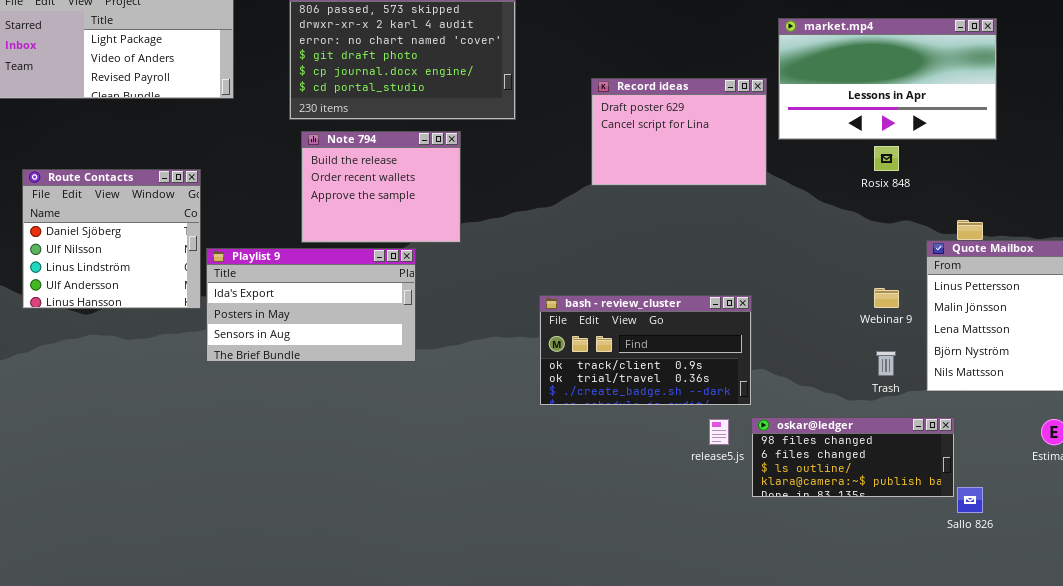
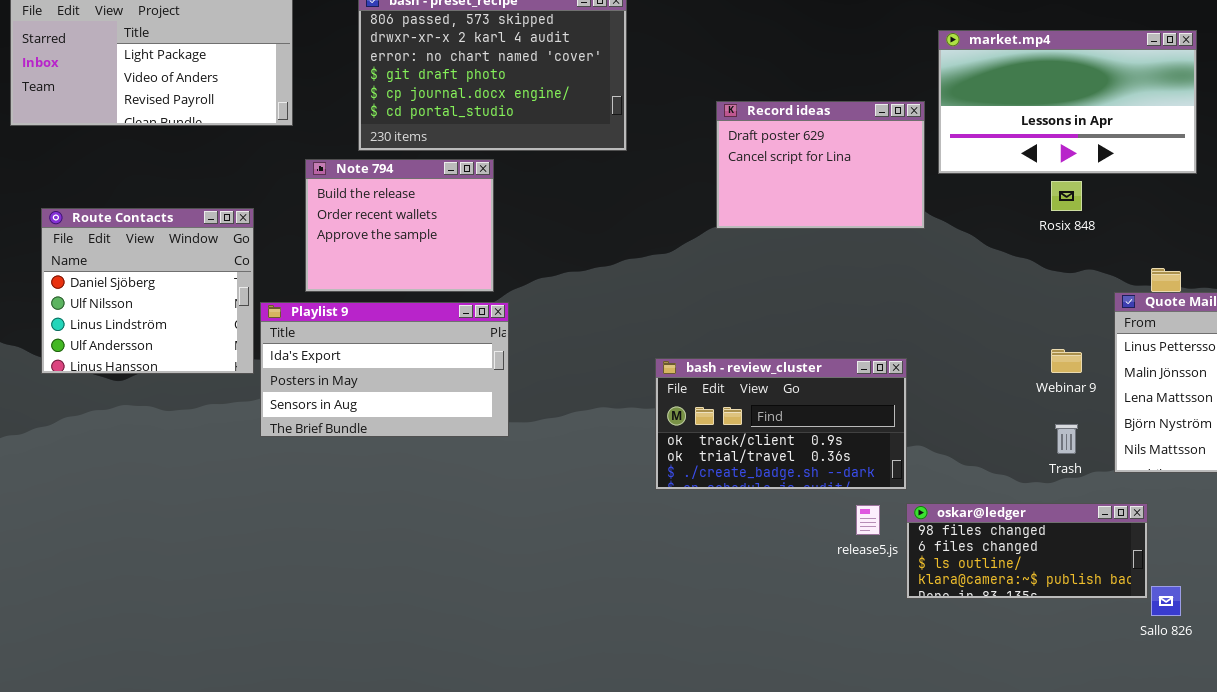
Note 794: [301,131,461,243] -> [305,159,494,292], moved

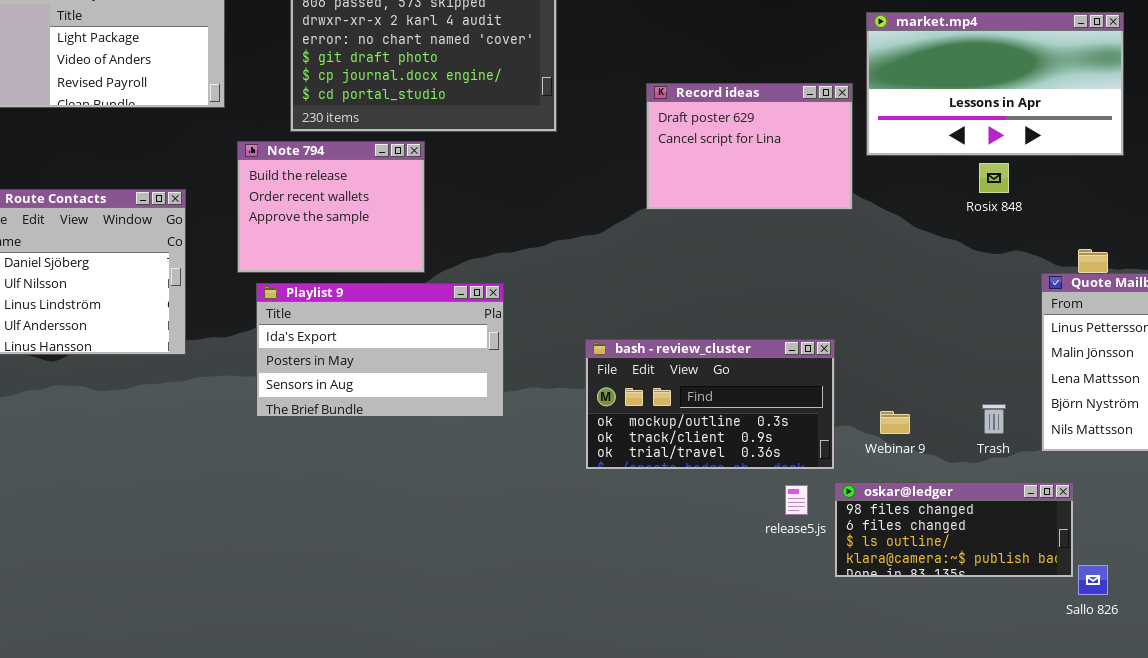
Playlist 9: [260,302,509,437] -> [256,283,504,417], moved
Webinar 9: [1051,349,1082,373] -> [880,411,910,434], moved
bash - review_cluster: [655,358,907,490] -> [585,339,835,470], scrolled up 1 row

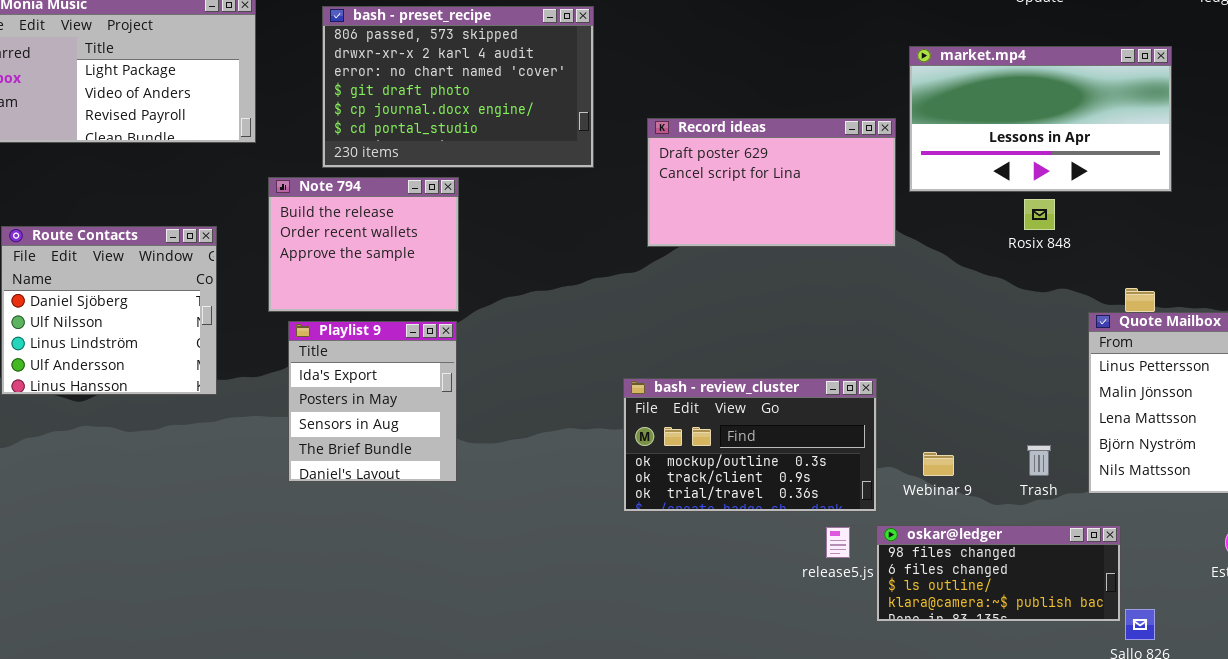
Record ideas: [646,83,853,210] -> [647,118,896,247], resized
Playlist 9: [256,283,504,417] -> [288,321,457,482], resized

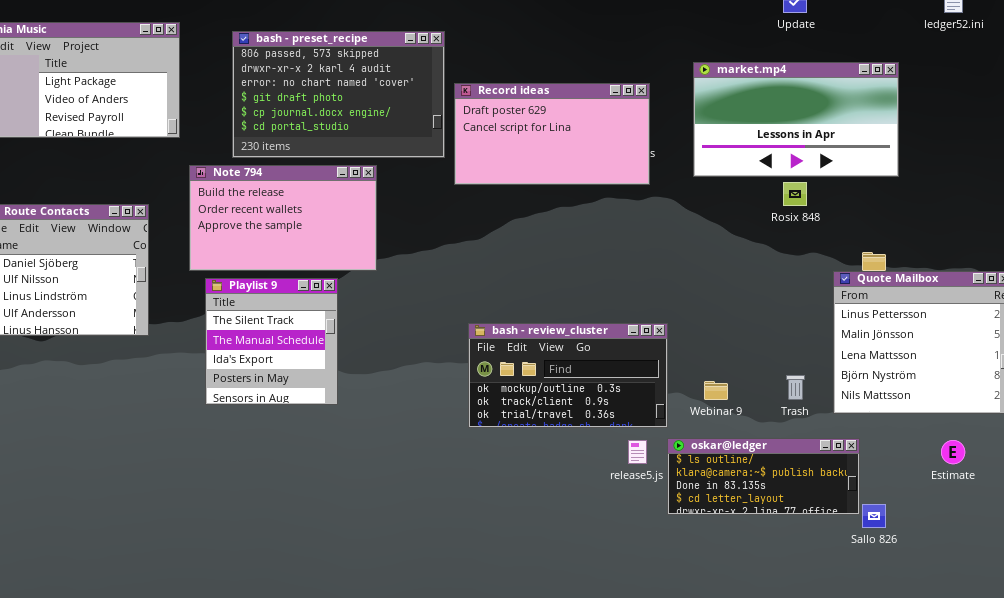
Record ideas: [647,118,896,247] -> [454,83,650,185], moved
Note 794: [268,177,459,312] -> [189,165,377,271], resized
Playlist 9: [288,321,457,482] -> [205,278,338,405], scrolled up 2 rows
oskar@ledger: [876,525,1121,622] -> [667,438,860,515], scrolled down 2 rows

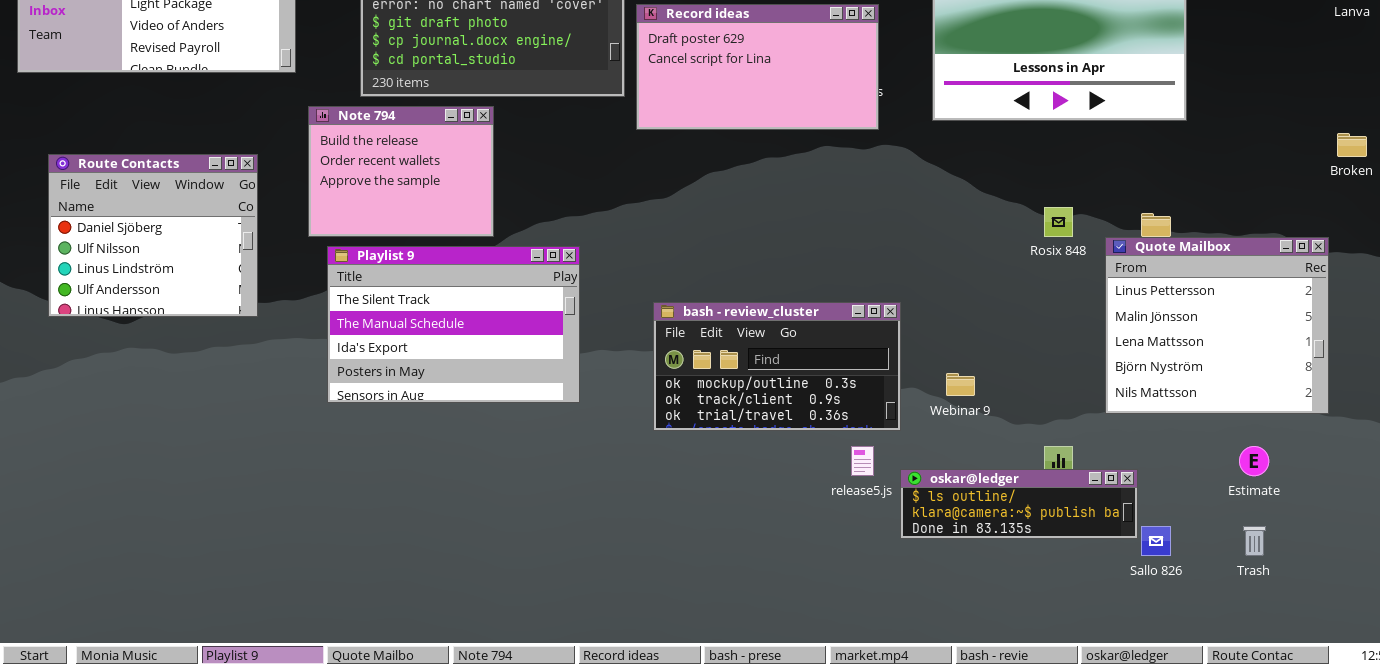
Note 794: [189,165,377,271] -> [308,106,494,237], resized
Rosix 848: [783,182,807,206] -> [1044,207,1073,237], moved
Playlist 9: [205,278,338,405] -> [327,246,580,403], resized
Trash: [786,375,805,400] -> [1243,526,1266,556], moved
oskar@ledger: [667,438,860,515] -> [900,469,1138,539], resized

